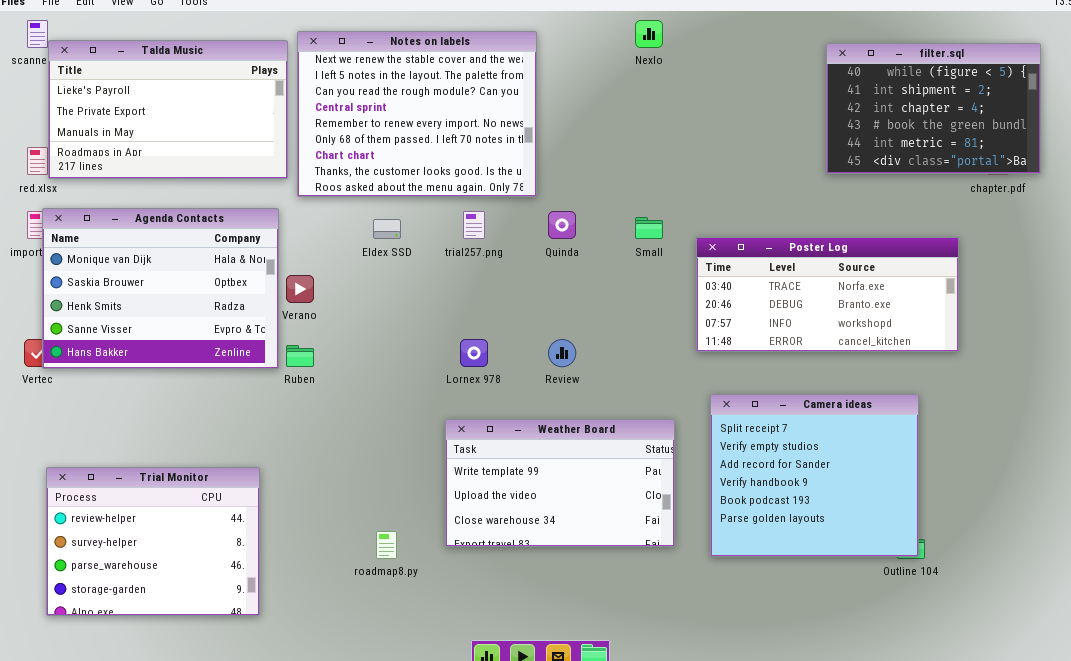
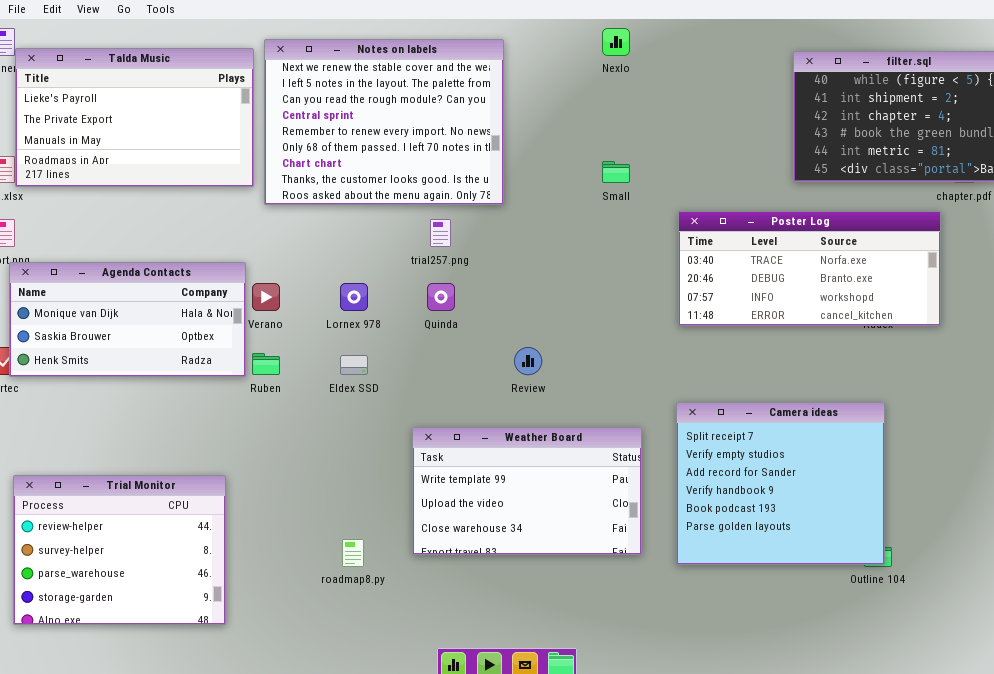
Agenda Contacts: [42,208,279,369] -> [9,262,246,377], resized
Quinda: [548,211,576,239] -> [427,283,455,311], moved
Small: [635,217,663,239] -> [602,161,630,183], moved
Eldex SSD: [373,219,401,239] -> [340,355,368,375], moved
Poster Log: [696,237,959,352] -> [678,211,941,326], moved
Lornex 978: [460,339,488,367] -> [340,283,368,311], moved

